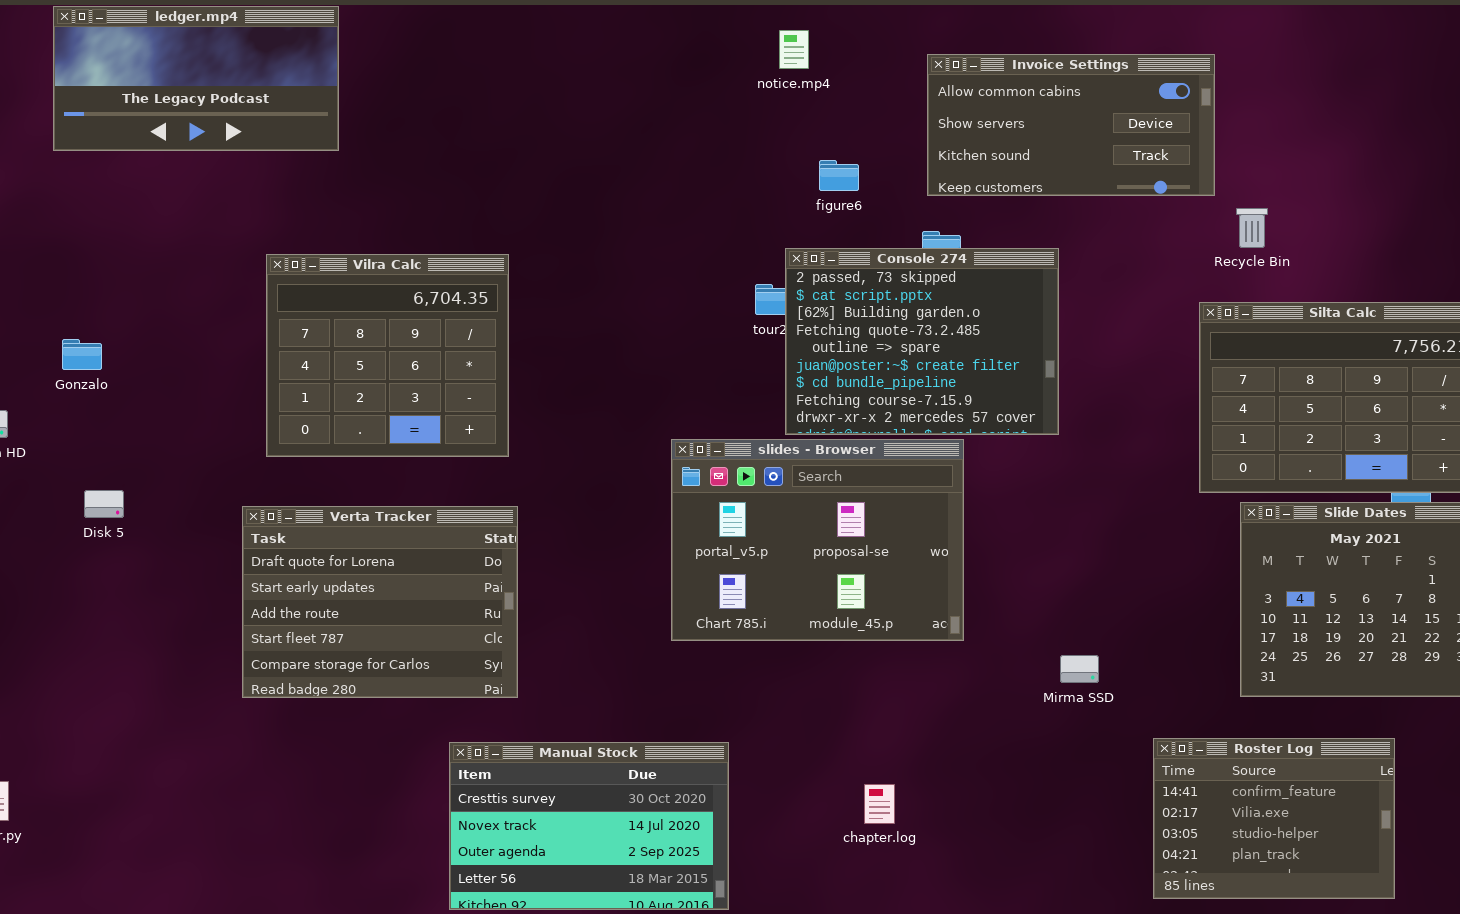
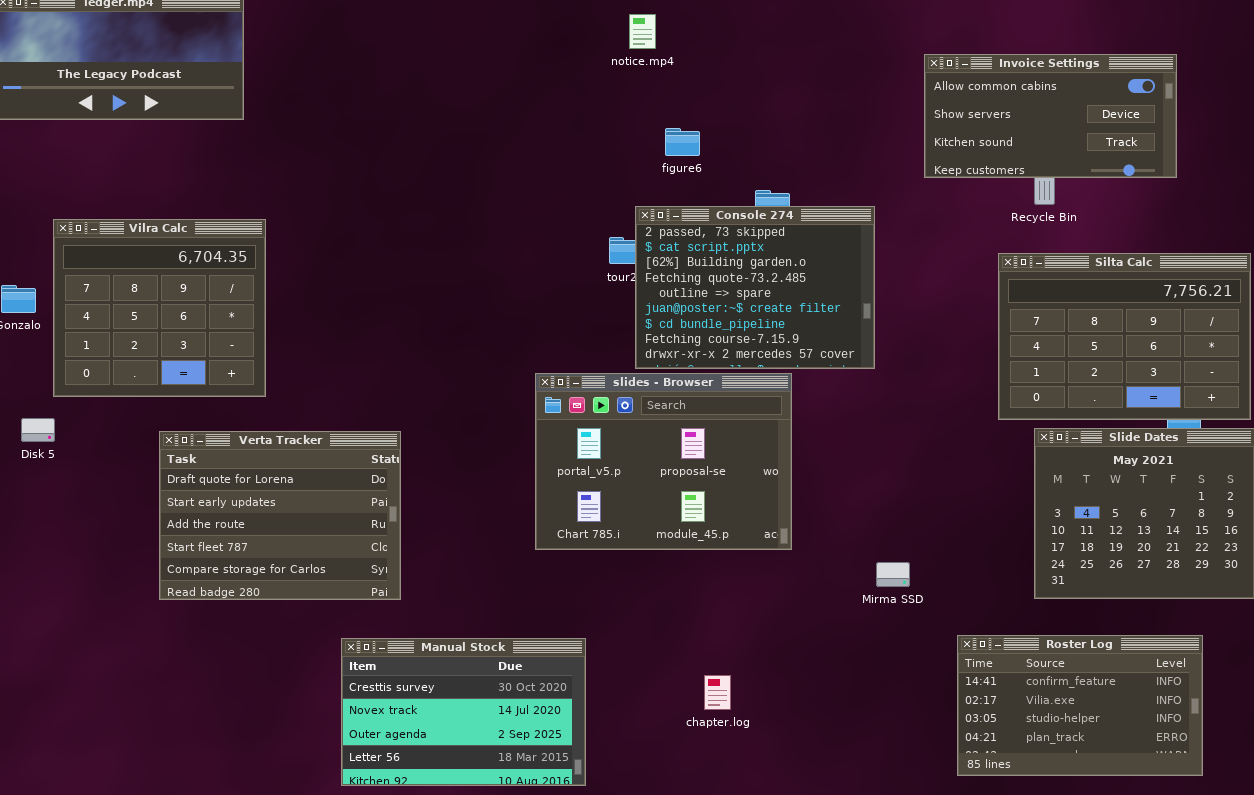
Invoice Settings: [927,54,1215,196] -> [924,54,1177,178], moved
Vilra Calc: [266,254,509,457] -> [53,219,266,397], moved
Roster Log: [1153,738,1395,899] -> [957,635,1203,776], resized

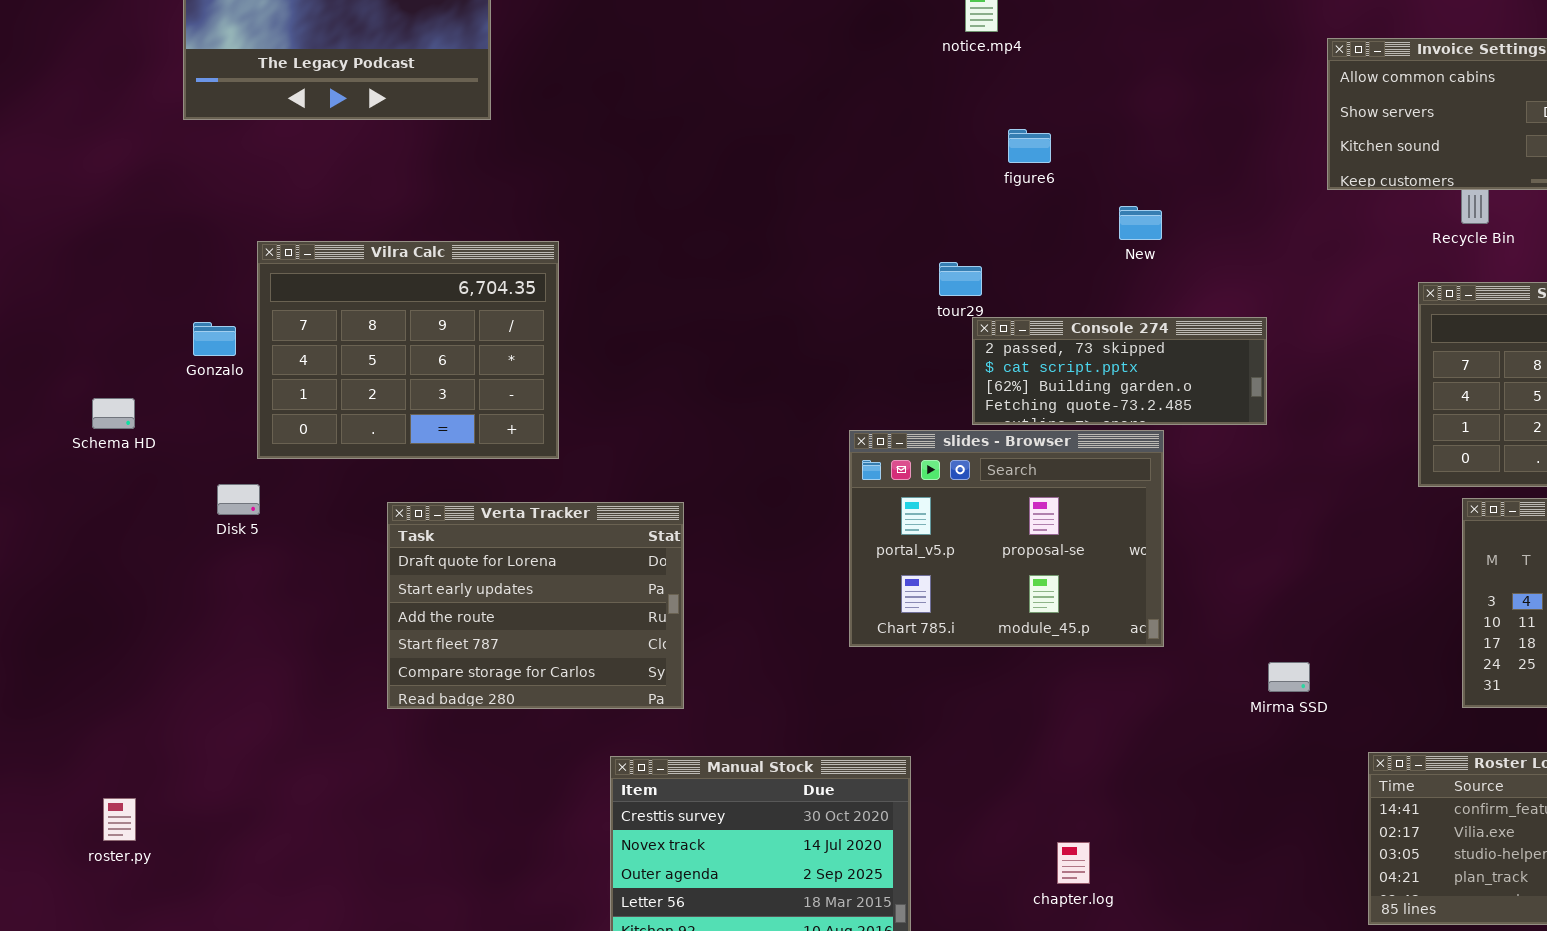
Console 274: [635,206,875,369] -> [972,317,1267,425], resized
Vilra Calc: [53,219,266,397] -> [257,241,559,459], resized
chapter.log: [704,675,731,710] -> [1057,842,1090,884], moved

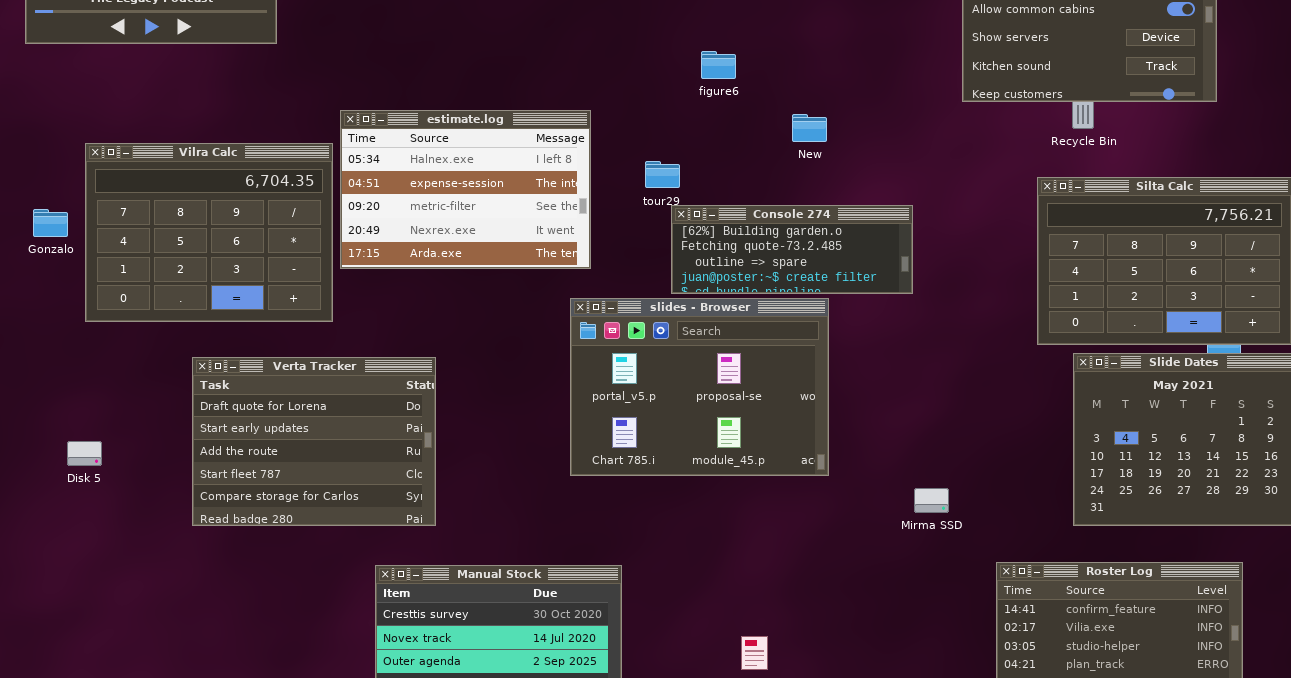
estimate.log: none -> [340,110,591,269], opened
Console 274: [972,317,1267,425] -> [671,205,913,294], scrolled down 2 rows
Disk 5: [217,484,260,515] -> [67,441,102,466], moved

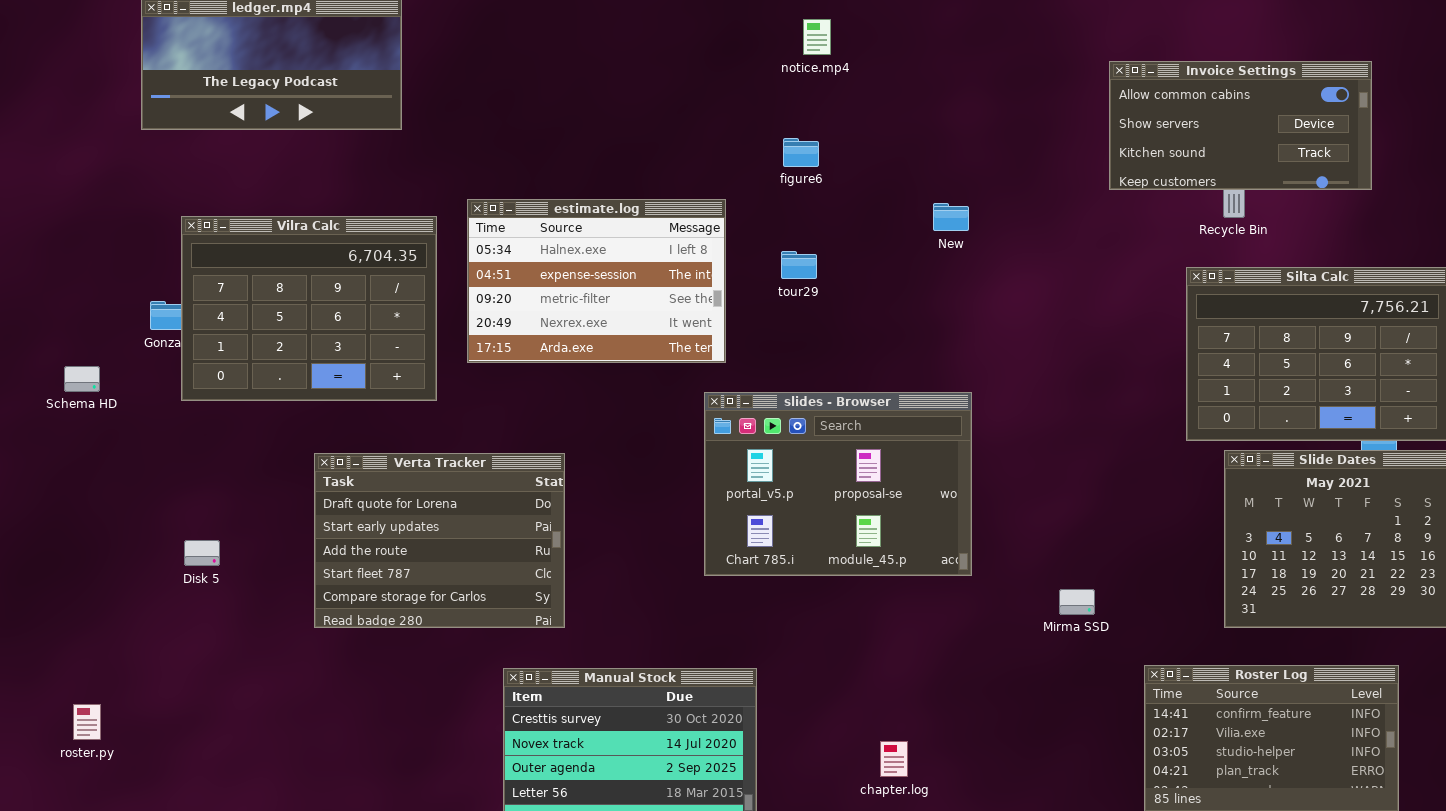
figure6: [701,51,736,79] -> [783,138,819,167], moved
Vilra Calc: [85,143,333,322] -> [181,216,437,401], moved
Console 274: [671,205,913,294] -> none, closed

